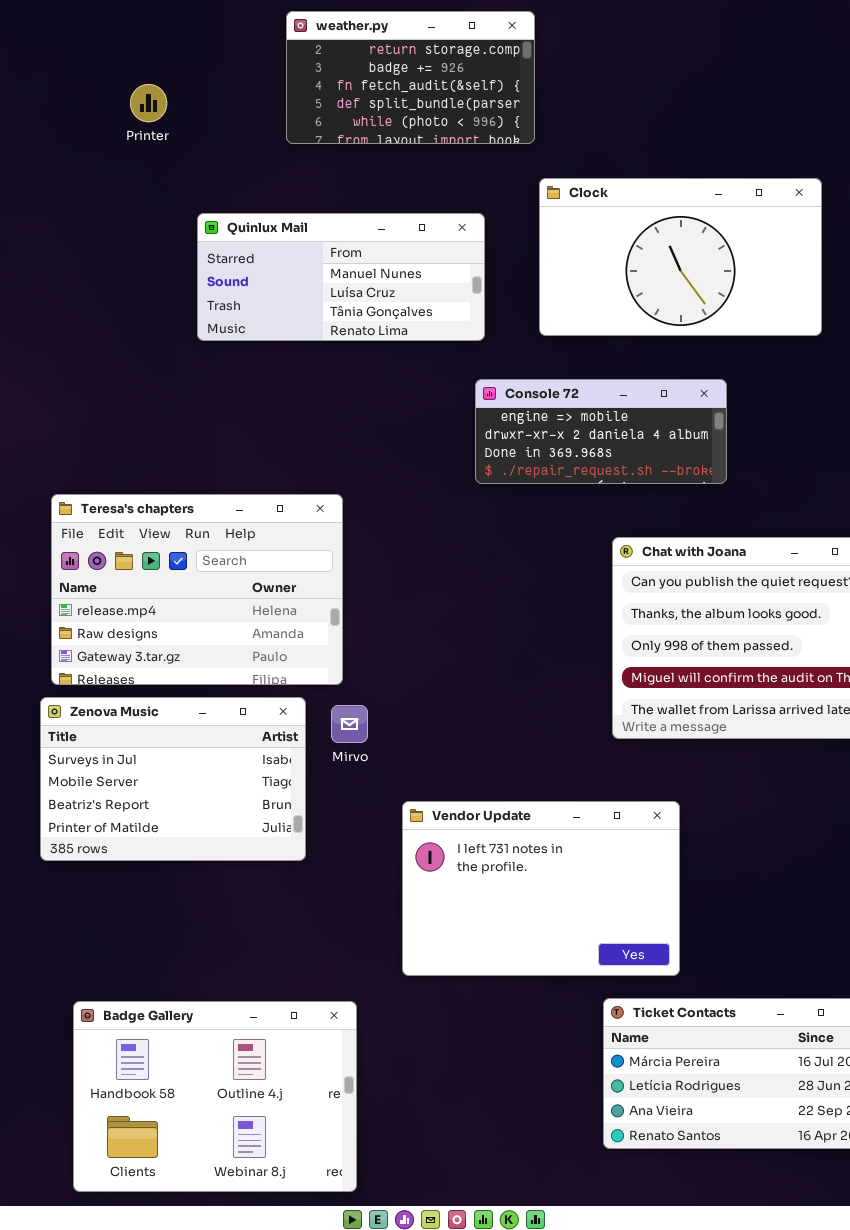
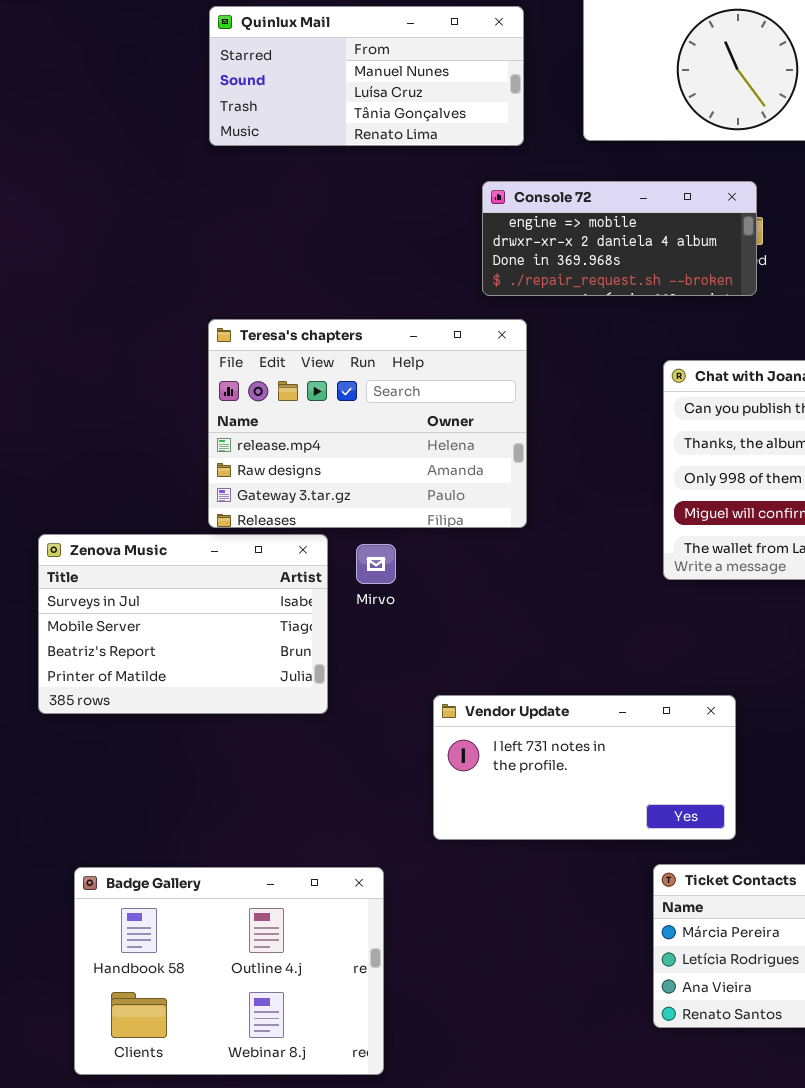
Console 72: [475,379,727,484] -> [482,181,757,296], moved
Teresa's chapters: [51,494,343,685] -> [208,319,527,528], moved
Vendor Update: [402,801,680,976] -> [433,695,736,840], resized

